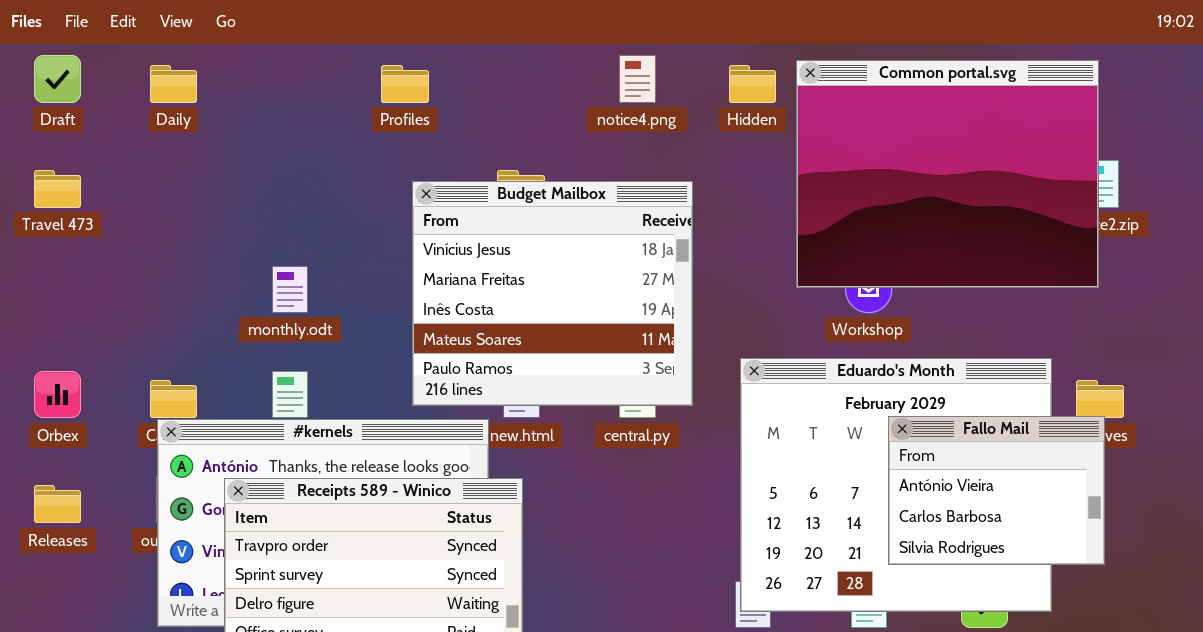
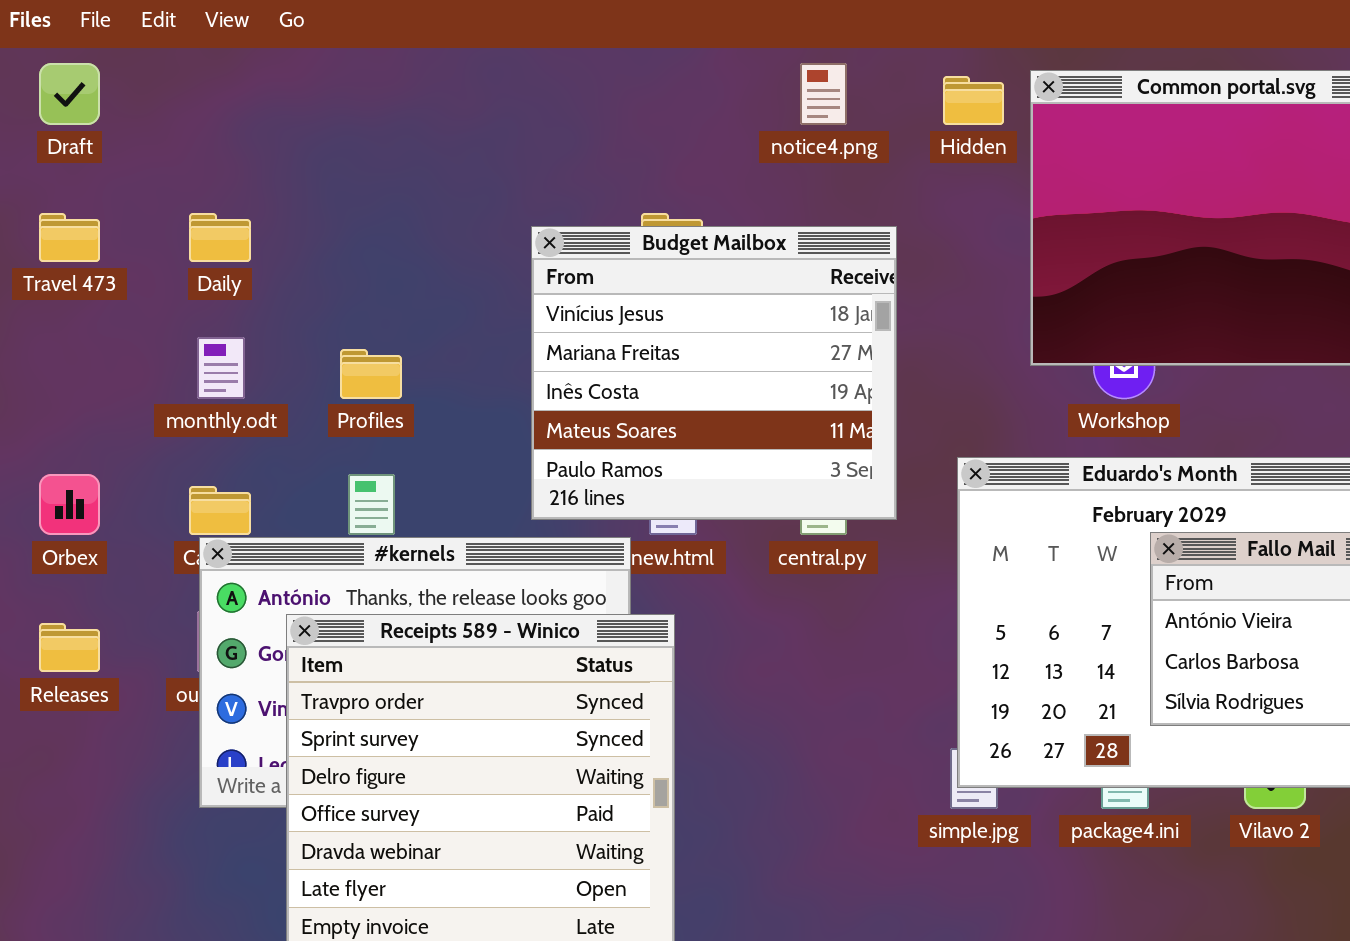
Daily: [150,65,197,103] -> [189,213,251,262], moved
Profiles: [381,65,429,103] -> [340,349,402,399], moved
monthly.odt: [272,266,308,313] -> [197,337,245,399], moved

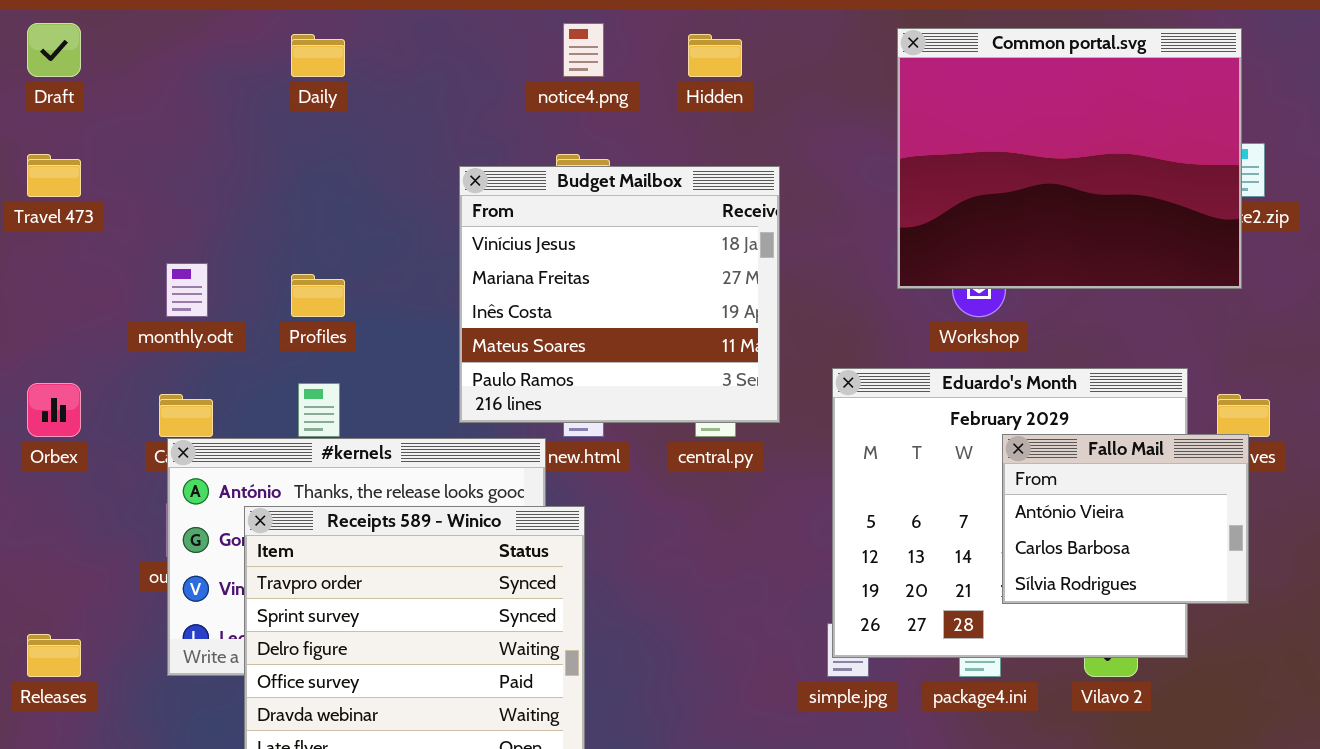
notice4.png: [800,63,847,125] -> [563,23,604,77], moved
Hidden: [943,76,1004,125] -> [688,34,742,77], moved
Daily: [189,213,251,262] -> [291,34,345,77], moved
Releases: [39,623,100,672] -> [27,634,81,677], moved

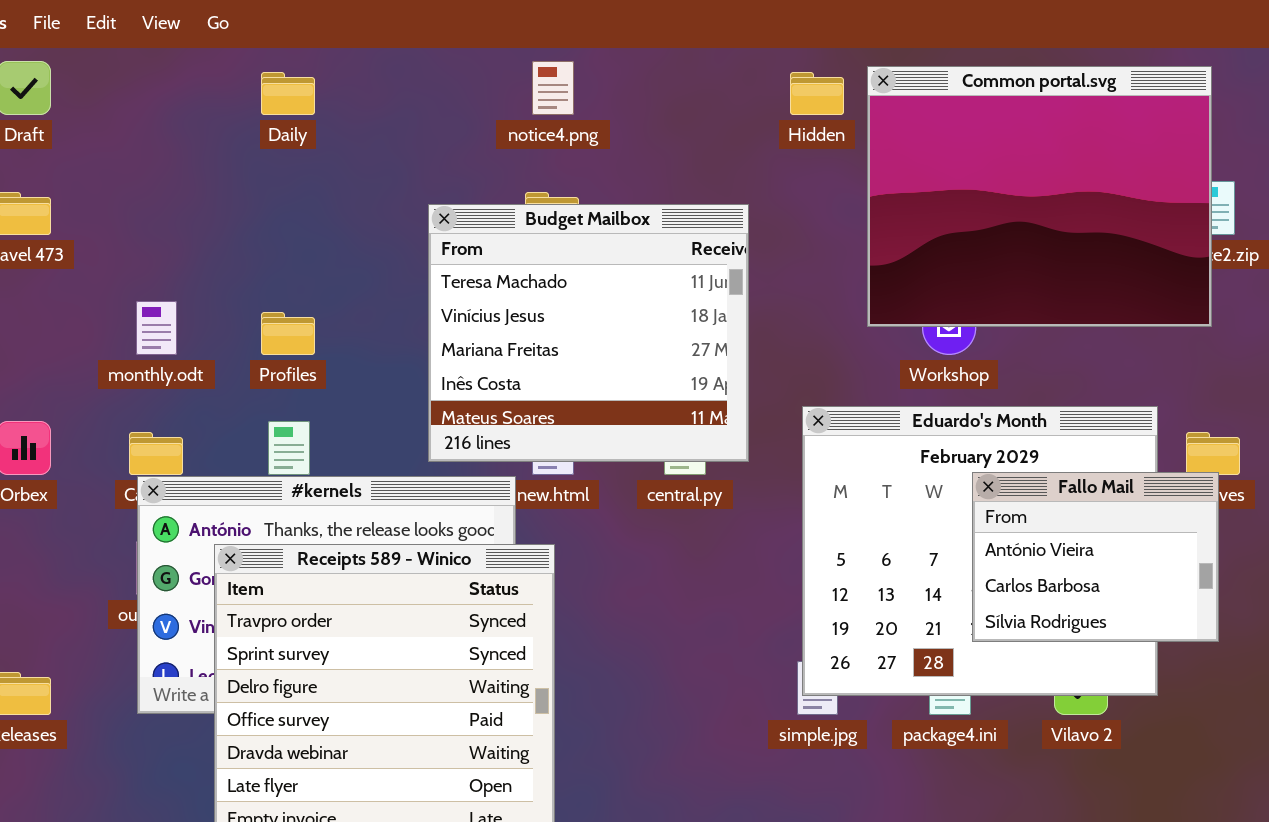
Hidden: [688,34,742,77] -> [790,72,844,115], moved
Budget Mailbox: [459,166,780,423] -> [428,204,749,462], scrolled up 1 row

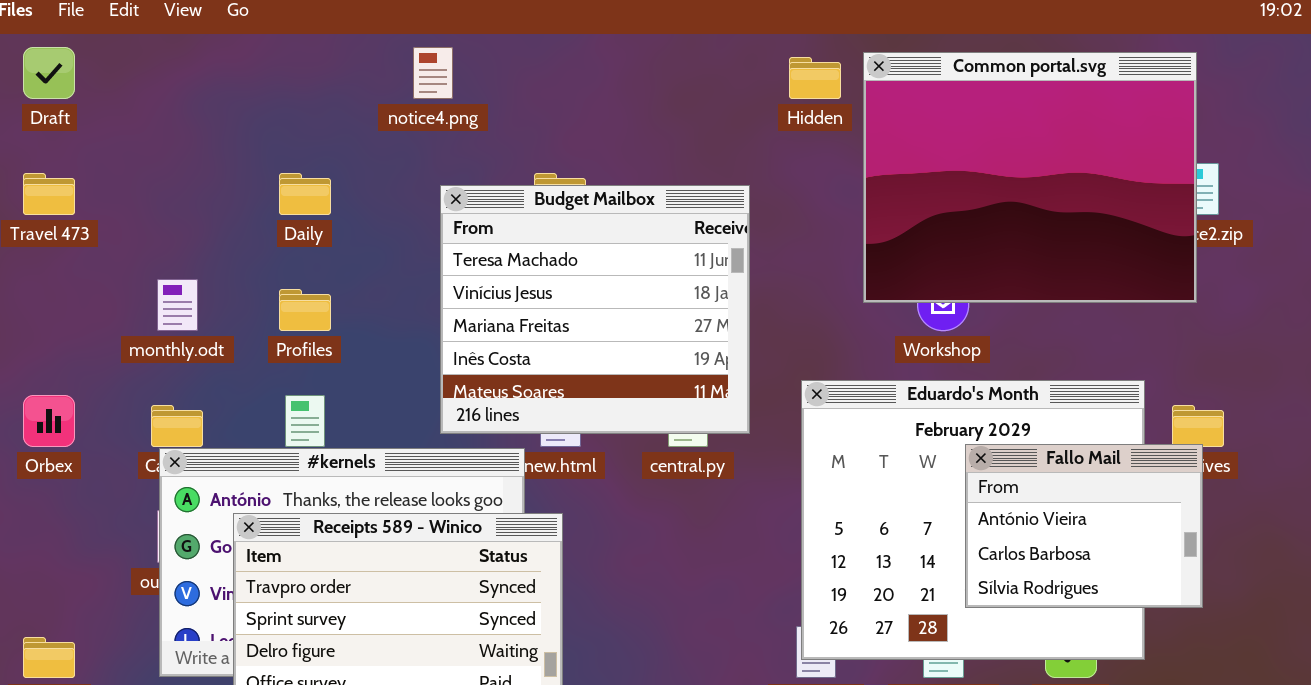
notice4.png: [532,61,574,115] -> [413,47,453,99], moved
Daily: [261,72,315,115] -> [279,173,331,215], moved

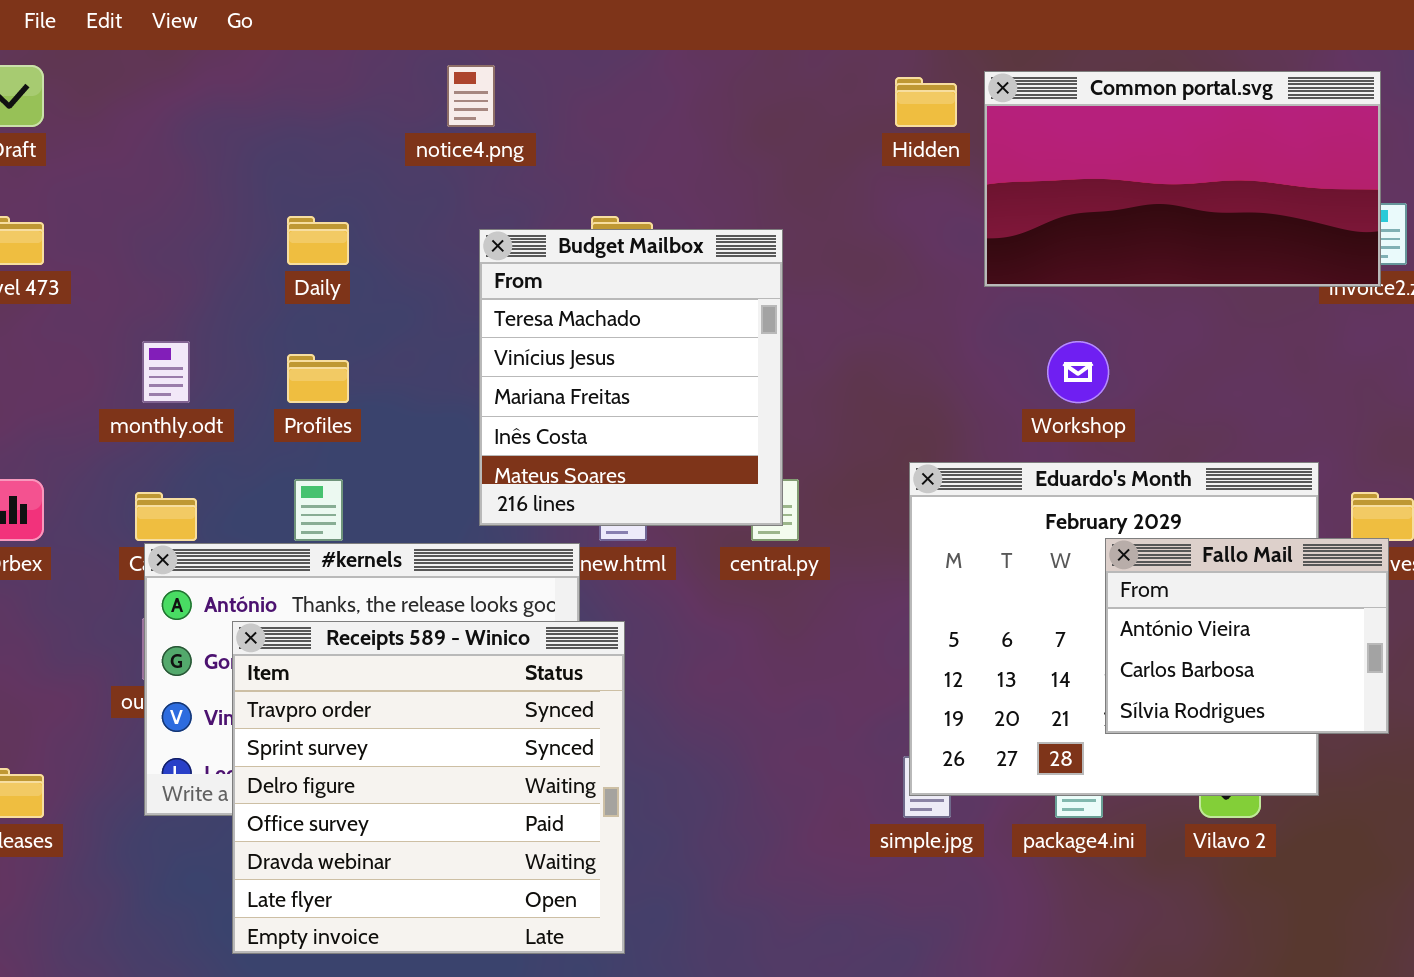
Common portal.svg: [863,52,1197,303] -> [984,71,1381,287], resized
Budget Mailbox: [440,185,750,434] -> [479,229,783,526], resized

